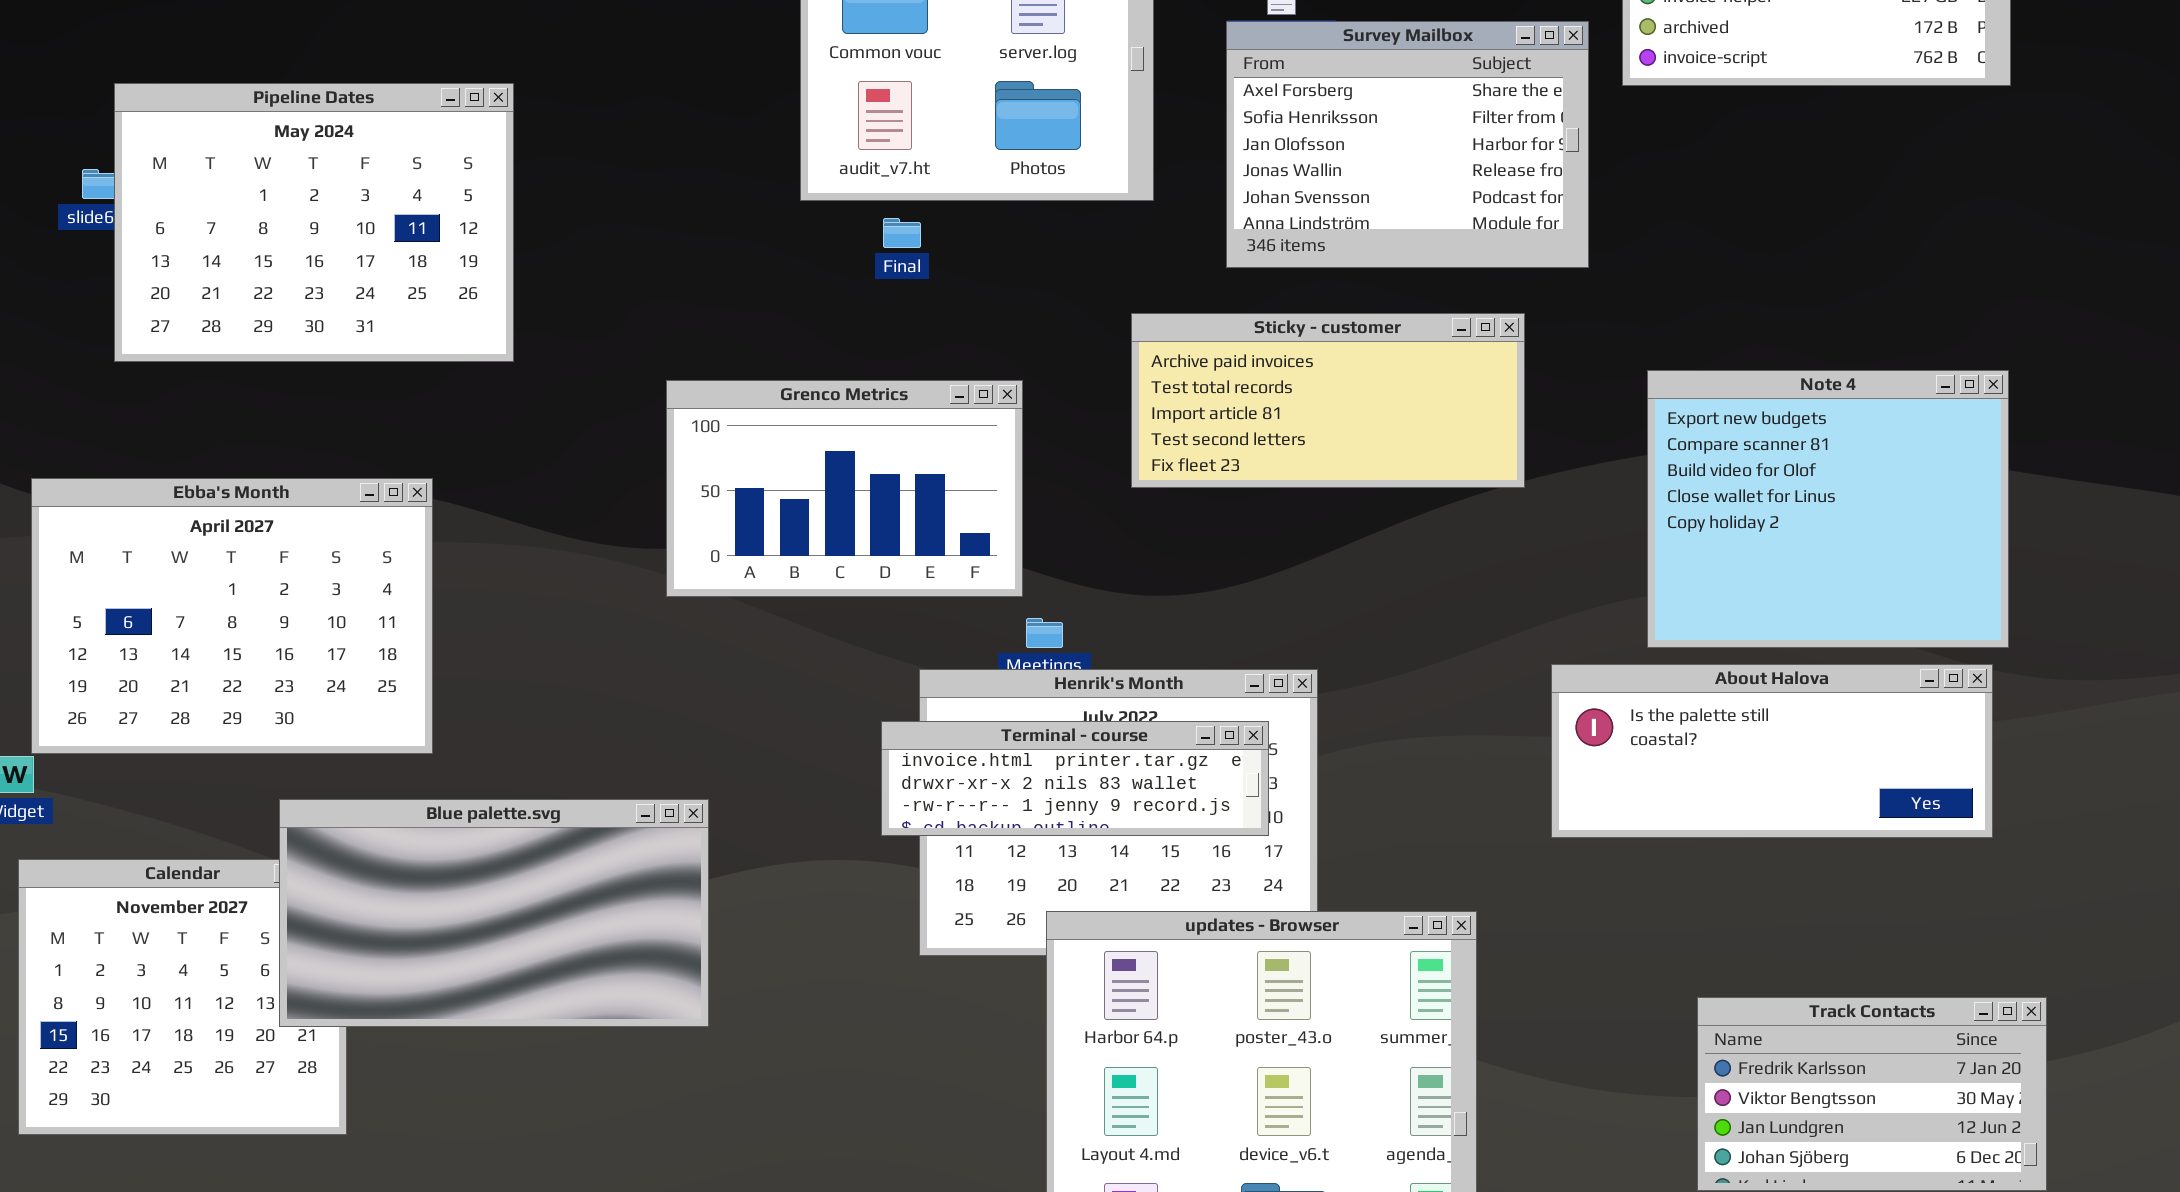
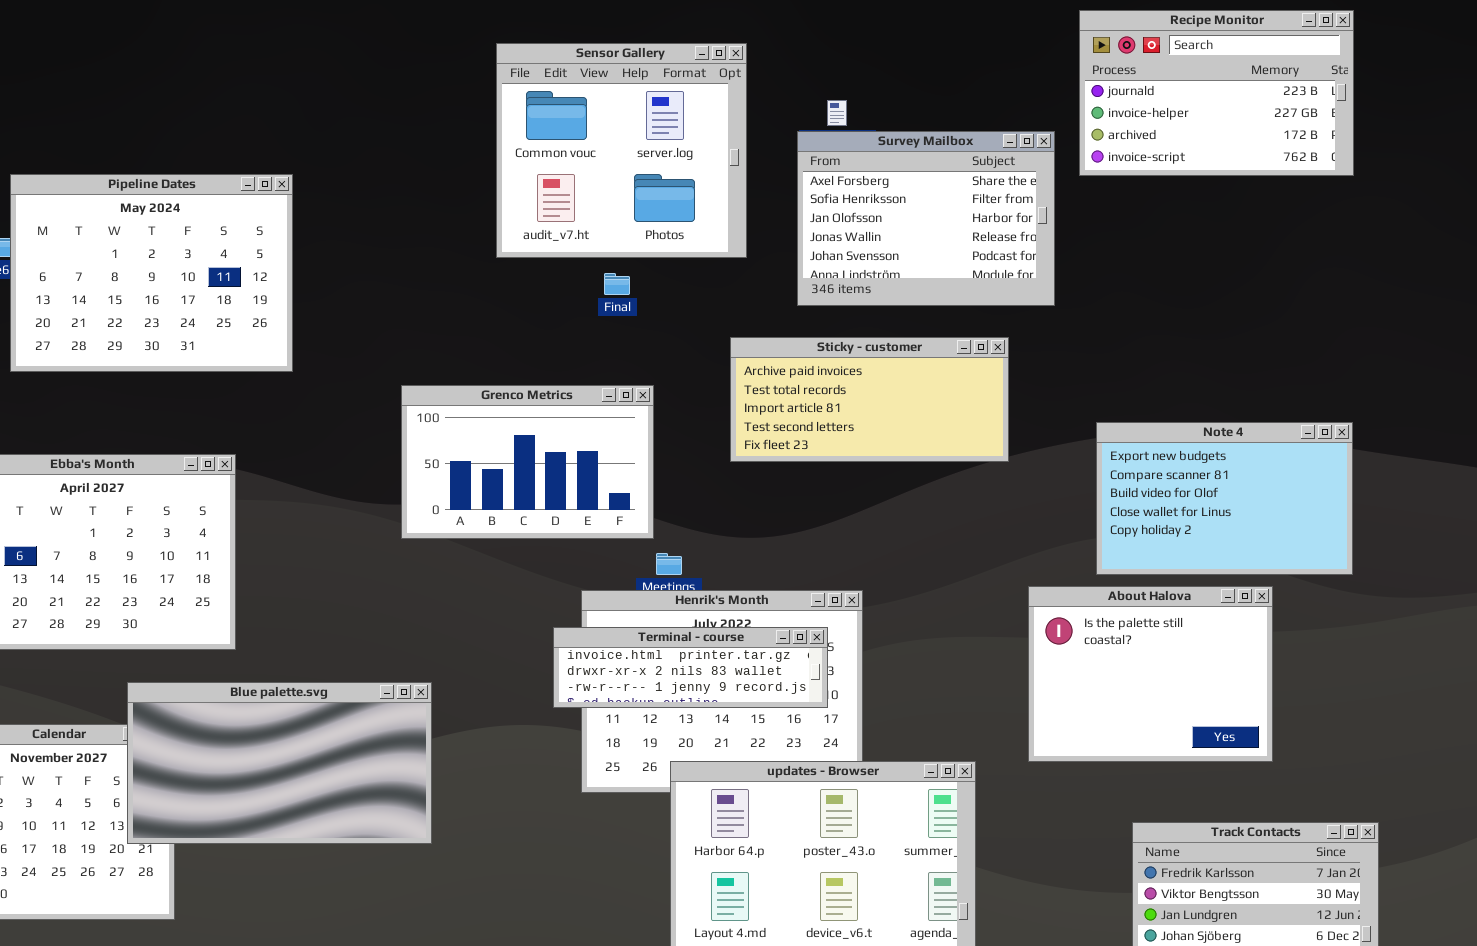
Final: [883,218,921,248] -> [604,273,630,295], moved
Note 4: [1647,370,2009,648] -> [1096,422,1353,575], resized
About Halova: [1551,664,1993,838] -> [1028,586,1273,762], resized

